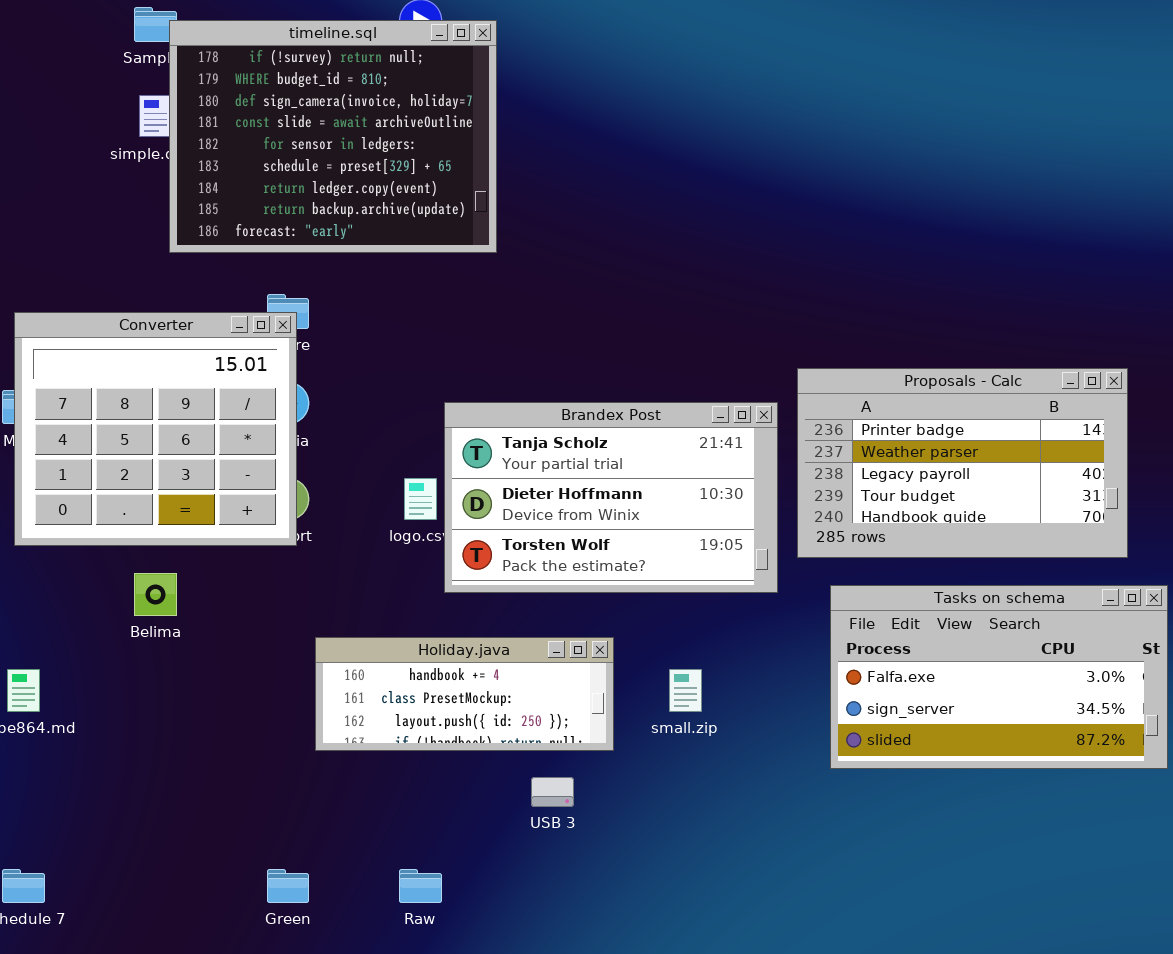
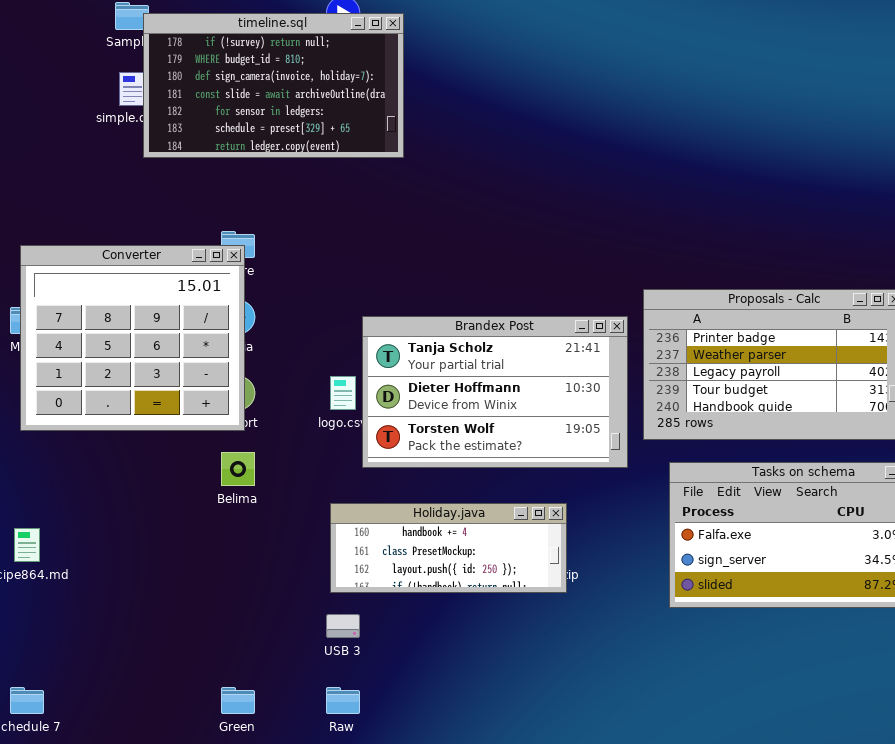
timeline.sql: [169,20,497,253] -> [143,13,404,158], resized
Belima: [134,573,177,616] -> [221,452,255,486], moved
Holiday.java: [315,637,614,751] -> [330,503,567,593], moved
USB 3: [531,777,574,807] -> [326,614,360,638], moved

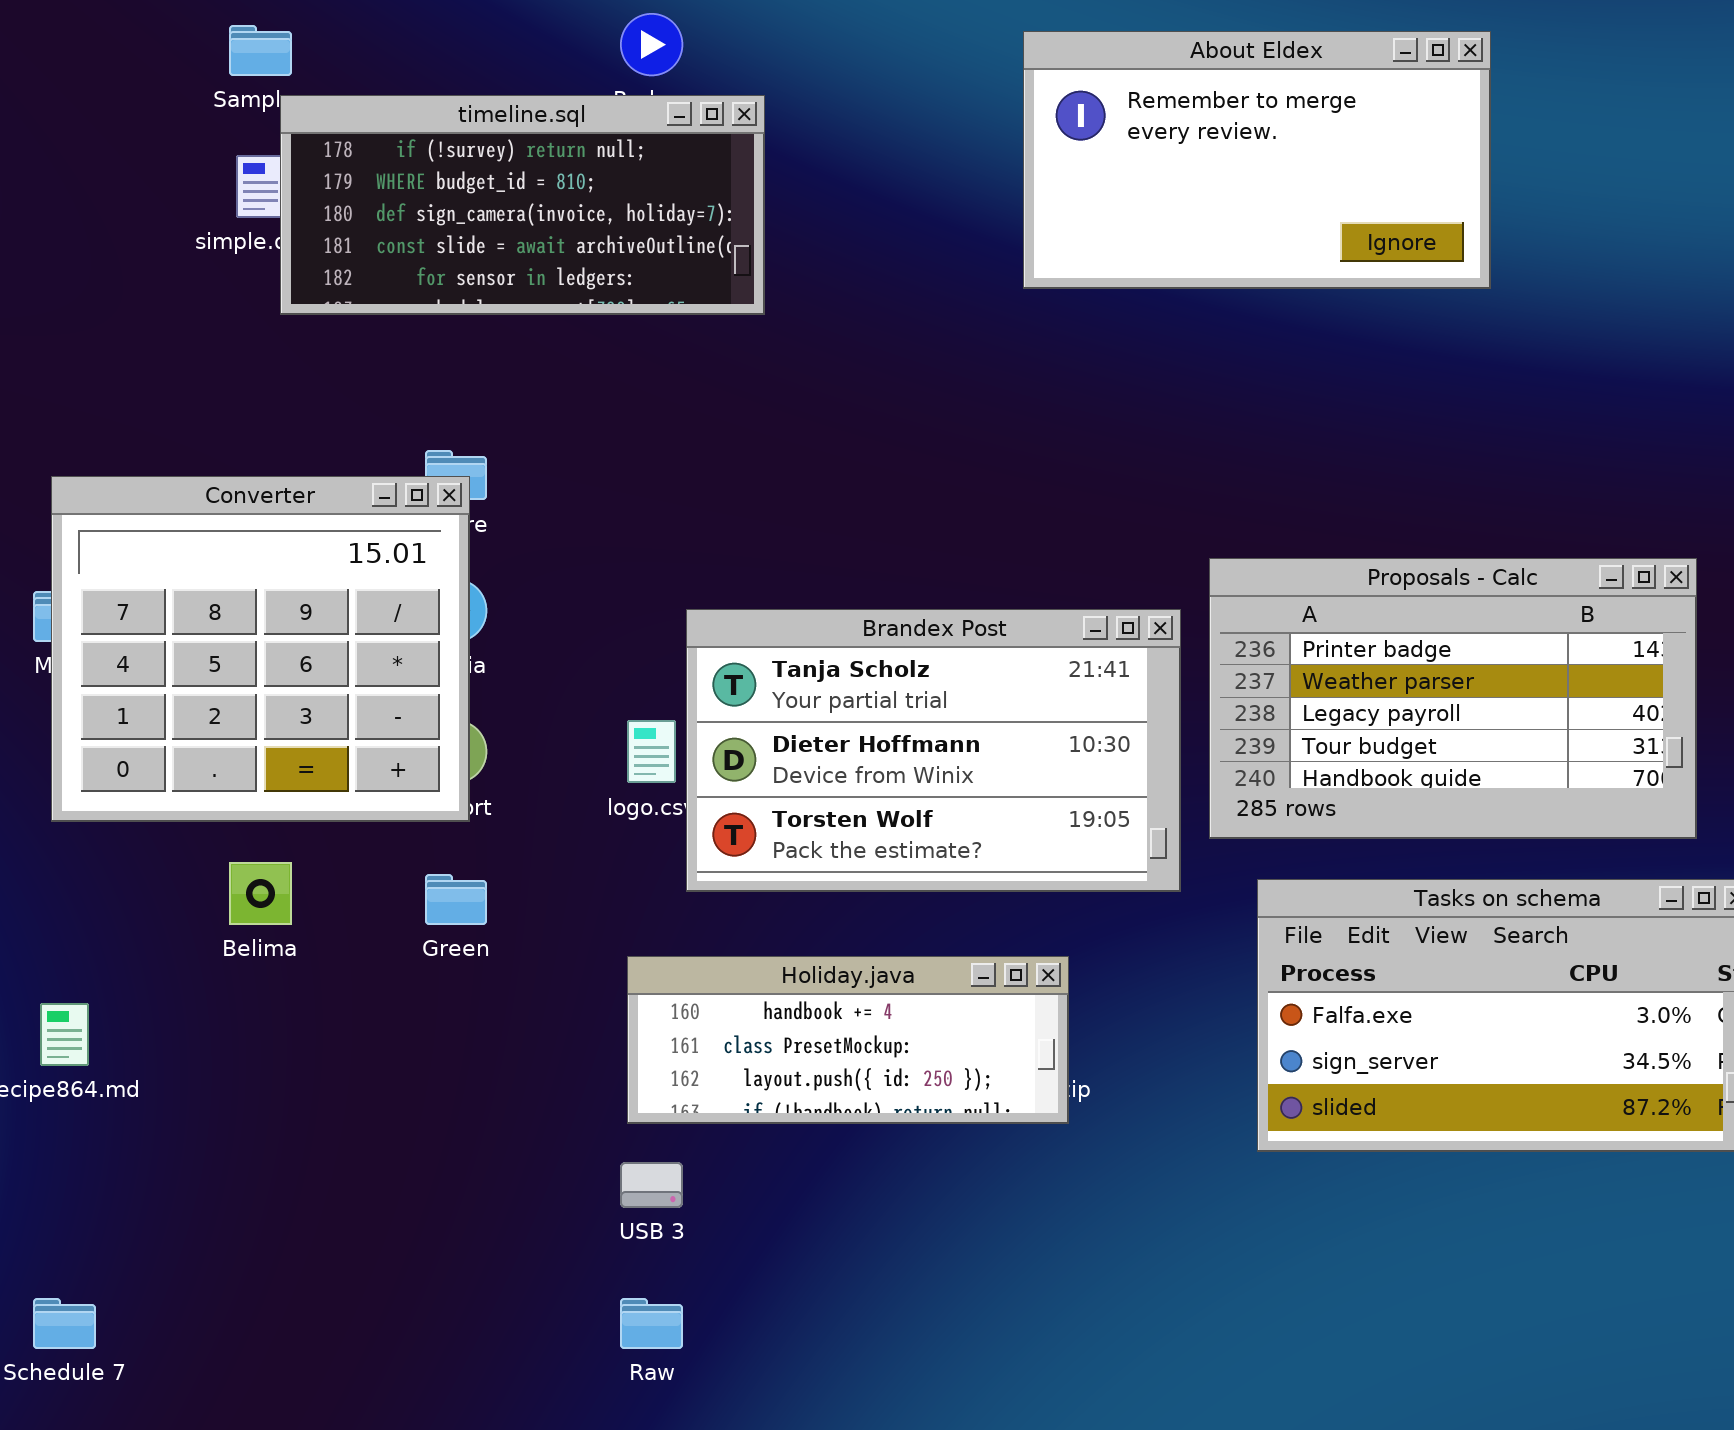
About Eldex: none -> [1023,31,1491,289], opened
timeline.sql: [143,13,404,158] -> [280,95,765,315], resized
Belima: [221,452,255,486] -> [229,862,292,925], moved
Green: [221,687,255,714] -> [425,874,487,925], moved

